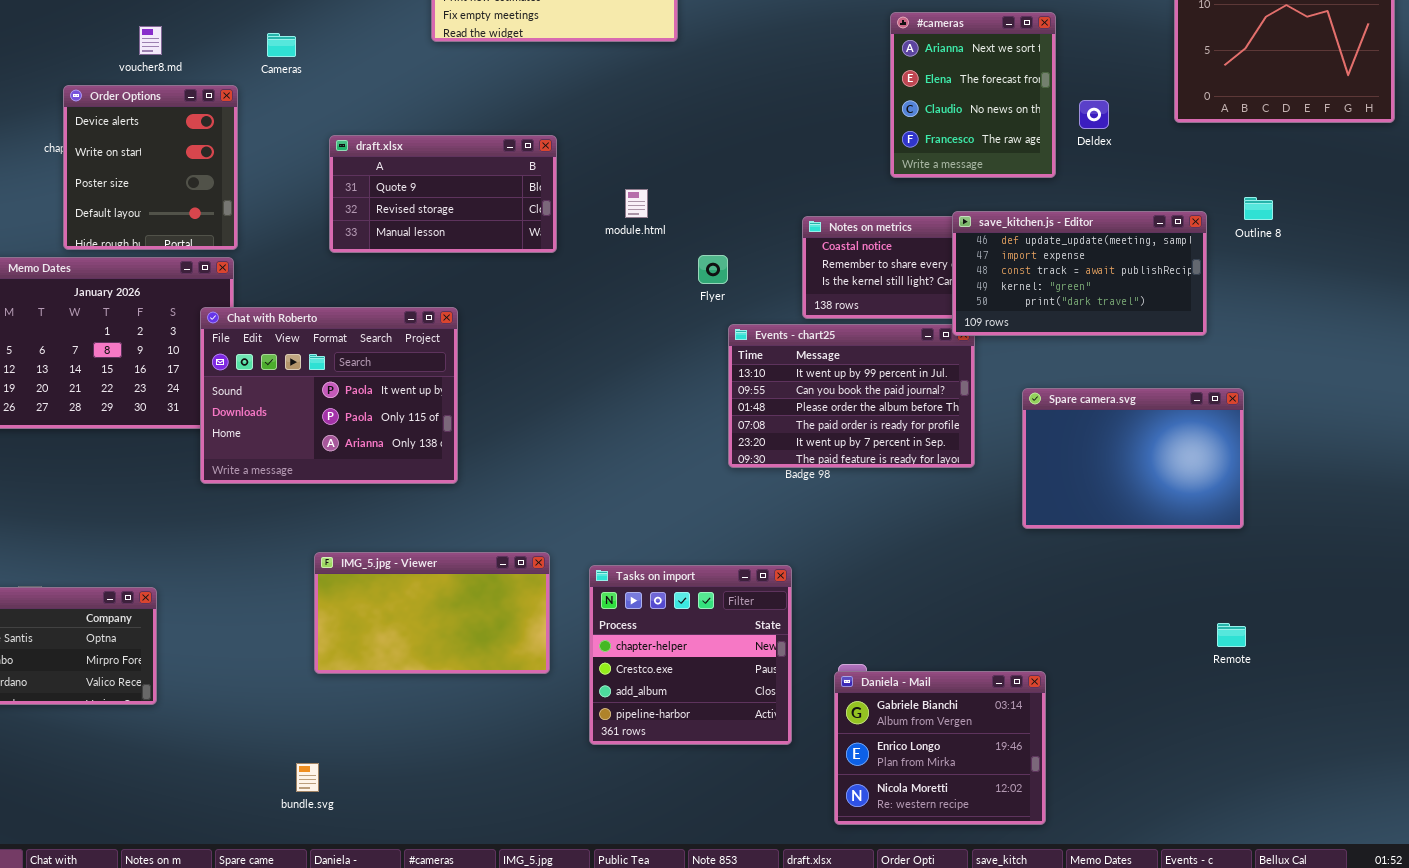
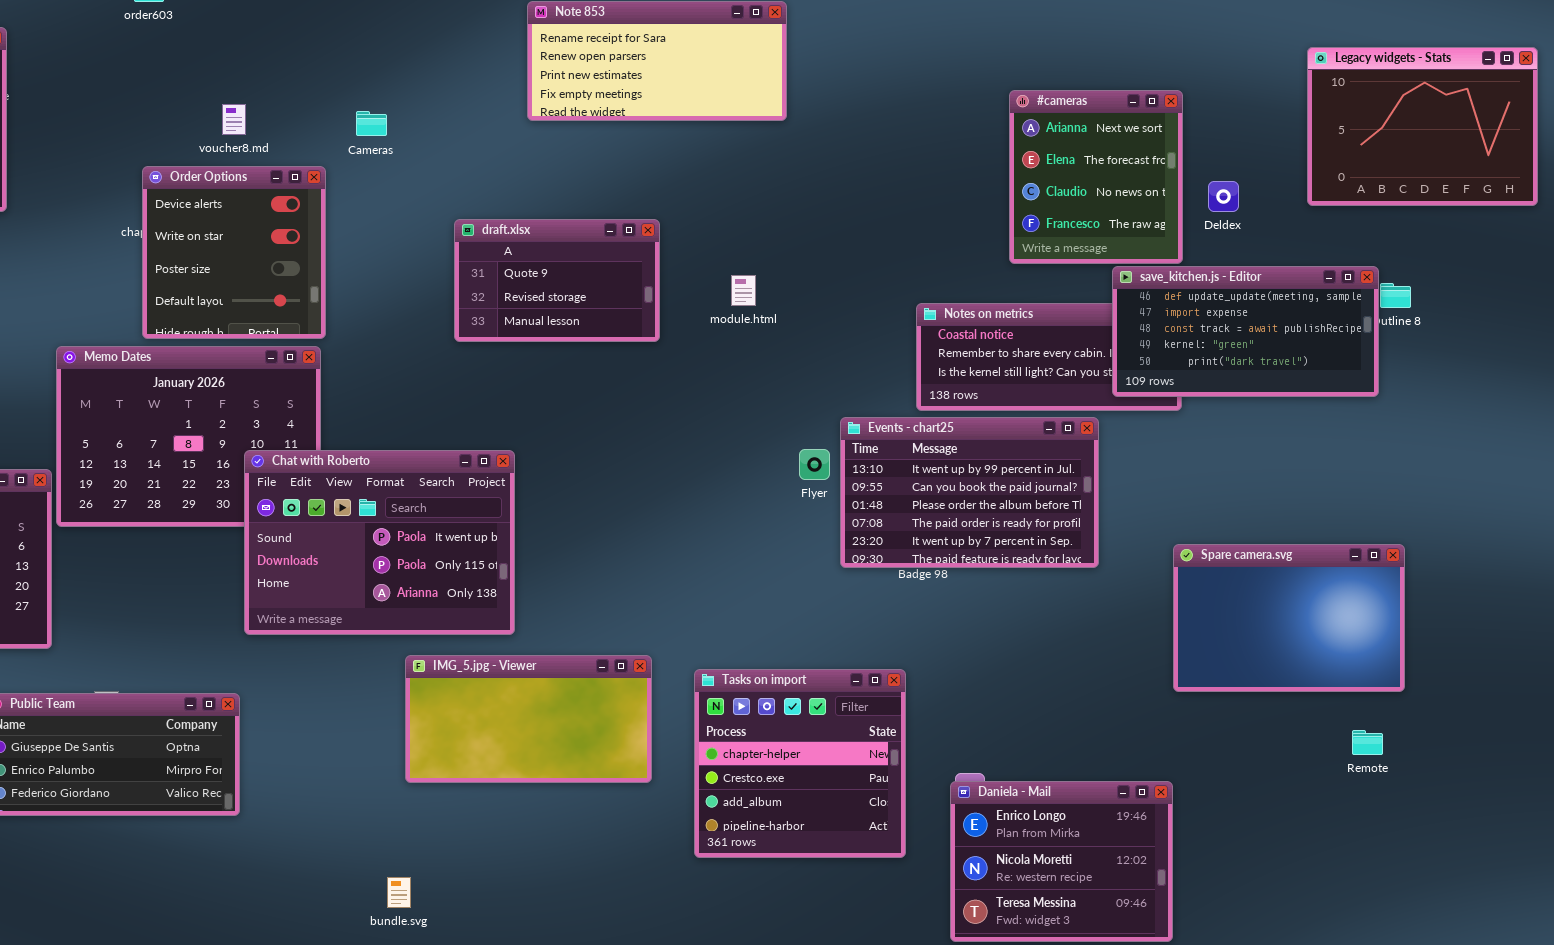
draft.xlsx: [329,135,557,253] -> [454,219,660,342], resized
save_kitchen.js - Editor: [952,211,1207,336] -> [1112,266,1379,397], moved
Flyer: [698,255,728,284] -> [799,449,830,480], moved
Chat with Roberto: [200,307,458,484] -> [244,450,515,635], moved
Spare camera.svg: [1022,388,1244,529] -> [1173,544,1405,692], moved
Daniela - Mail: [834,671,1046,825] -> [950,781,1173,942], scrolled down 1 row

